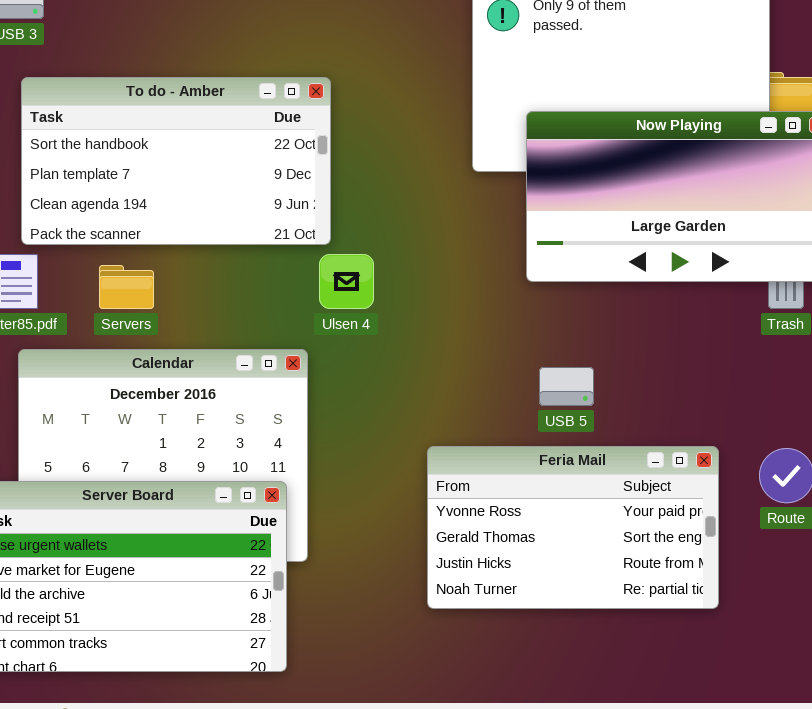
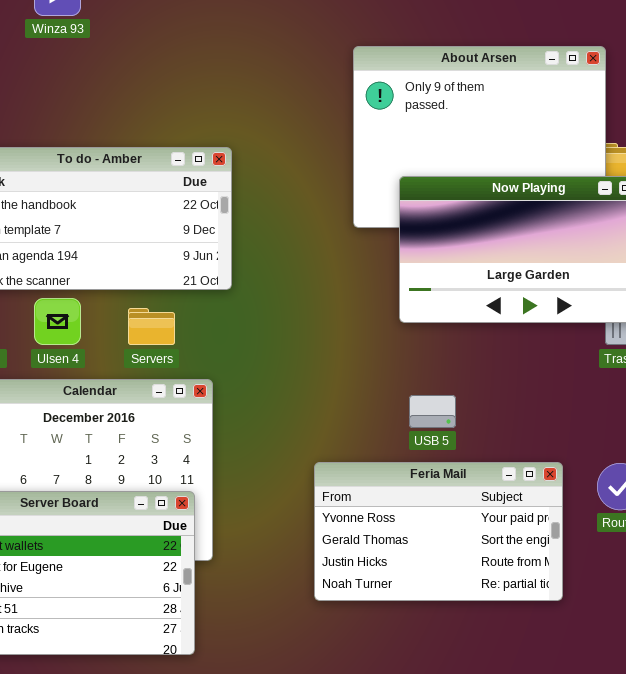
Ulsen 4: [319,254,374,309] -> [34,298,81,345], moved
Servers: [99,265,154,309] -> [128,308,175,345], moved

